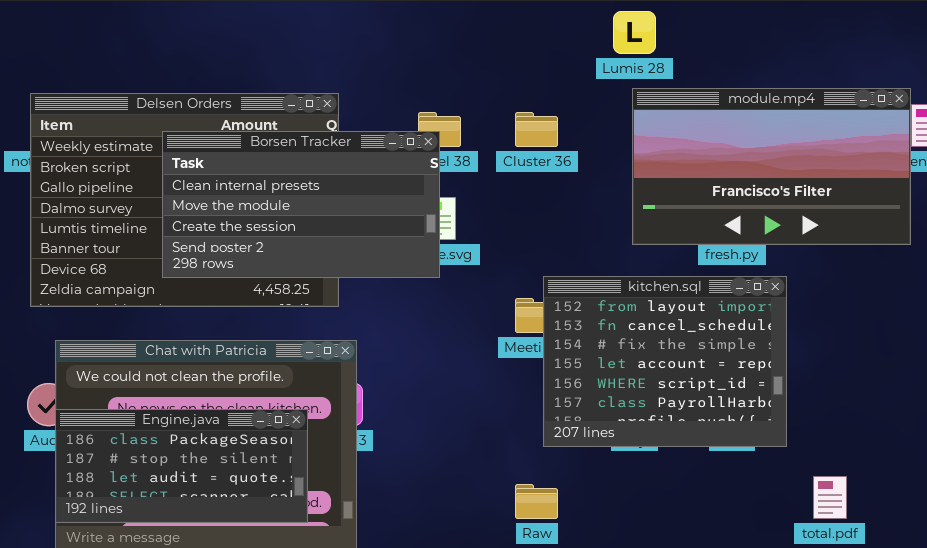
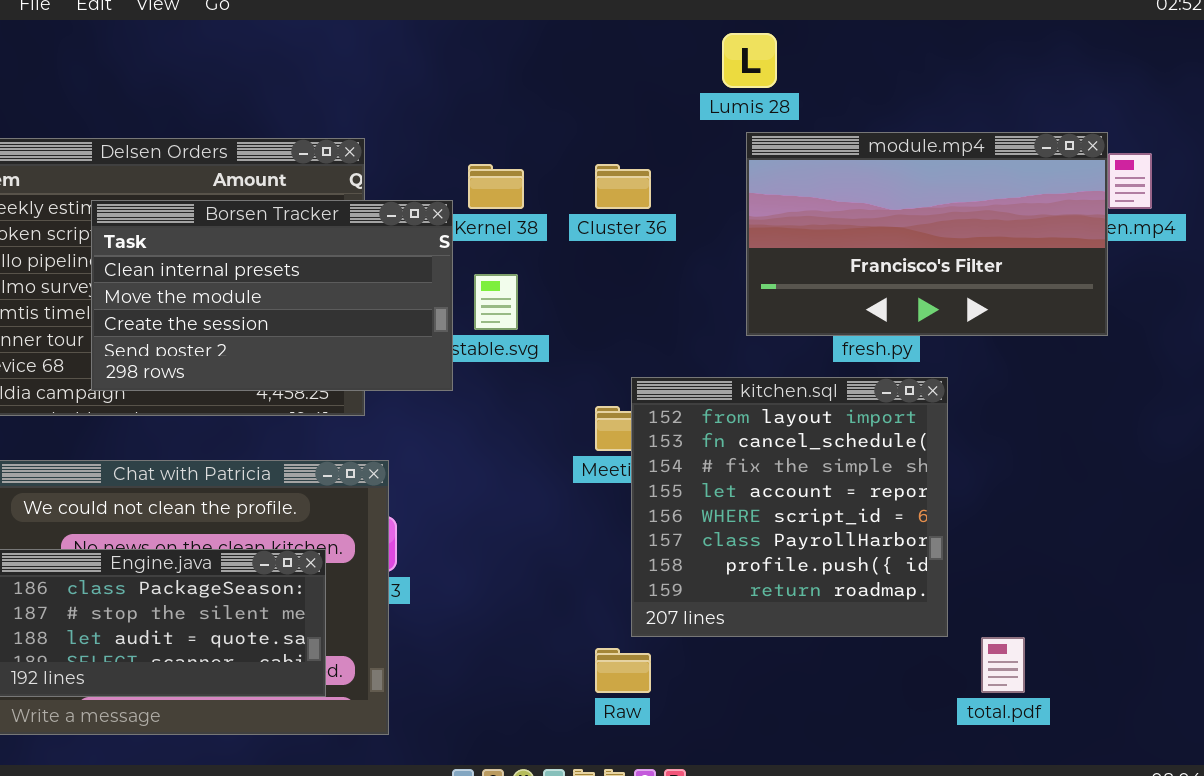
Borsen Tracker: [162,131,440,278] -> [91,200,453,391], moved
kitchen.sql: [543,276,787,447] -> [631,377,948,637], resized

